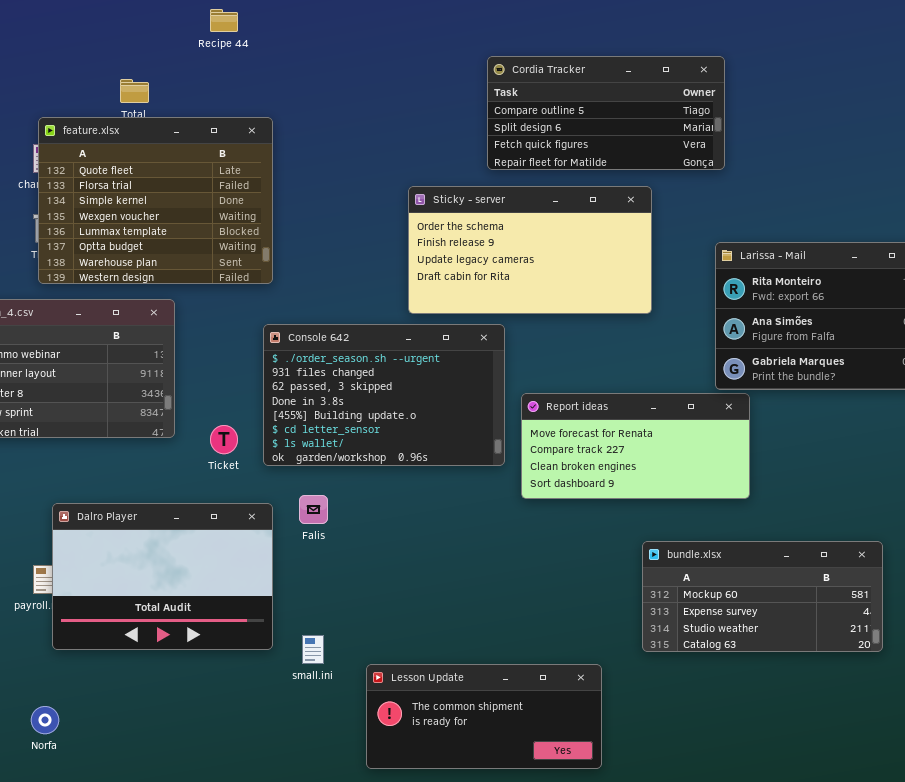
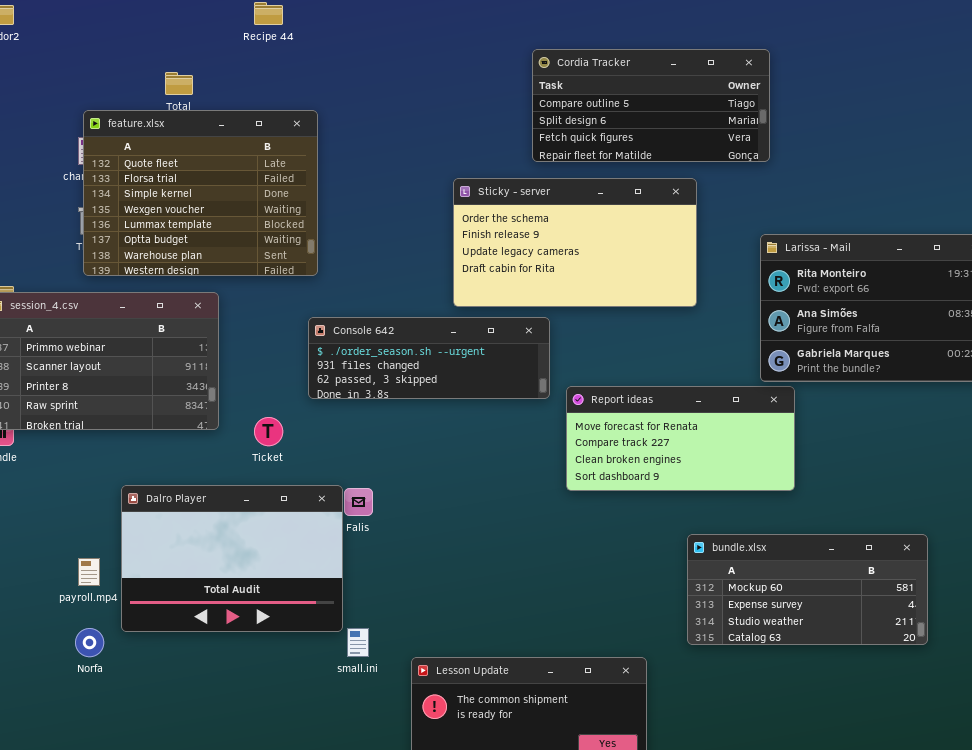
Console 642: [263,324,505,466] -> [308,317,550,399], resized
Dalro Player: [52,503,273,650] -> [121,485,343,632], moved
Norfa: [31,706,59,734] -> [75,628,104,657], moved

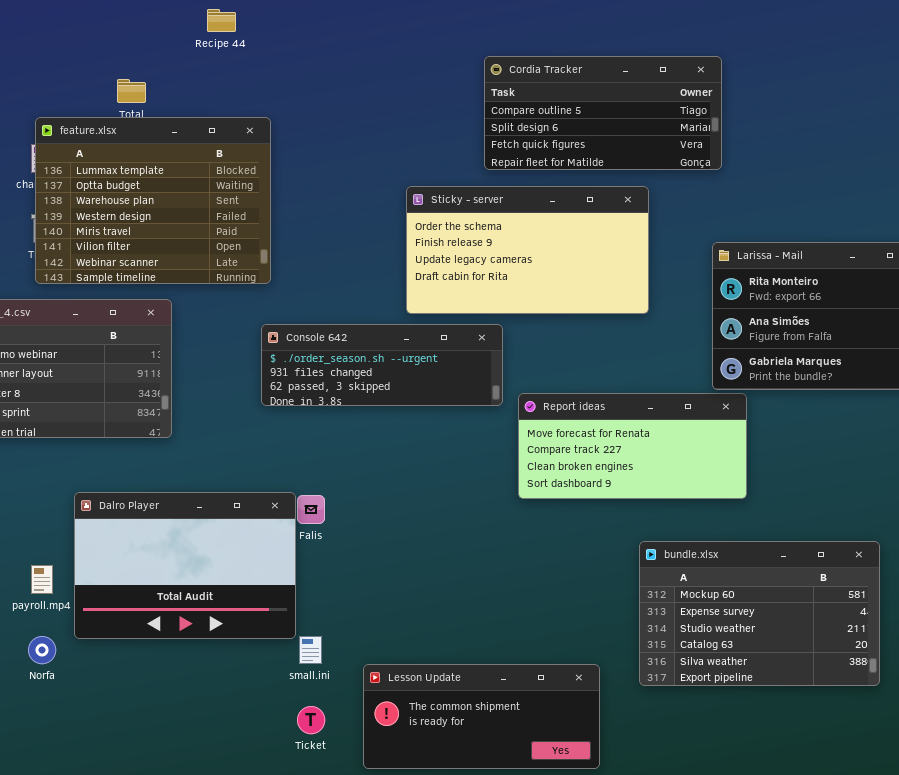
feature.xlsx: [83,110,318,276] -> [35,117,271,284], scrolled down 4 rows
Ticket: [254,417,283,446] -> [297,706,325,734], moved
bundle.xlsx: [687,534,928,645] -> [639,541,880,686], resized

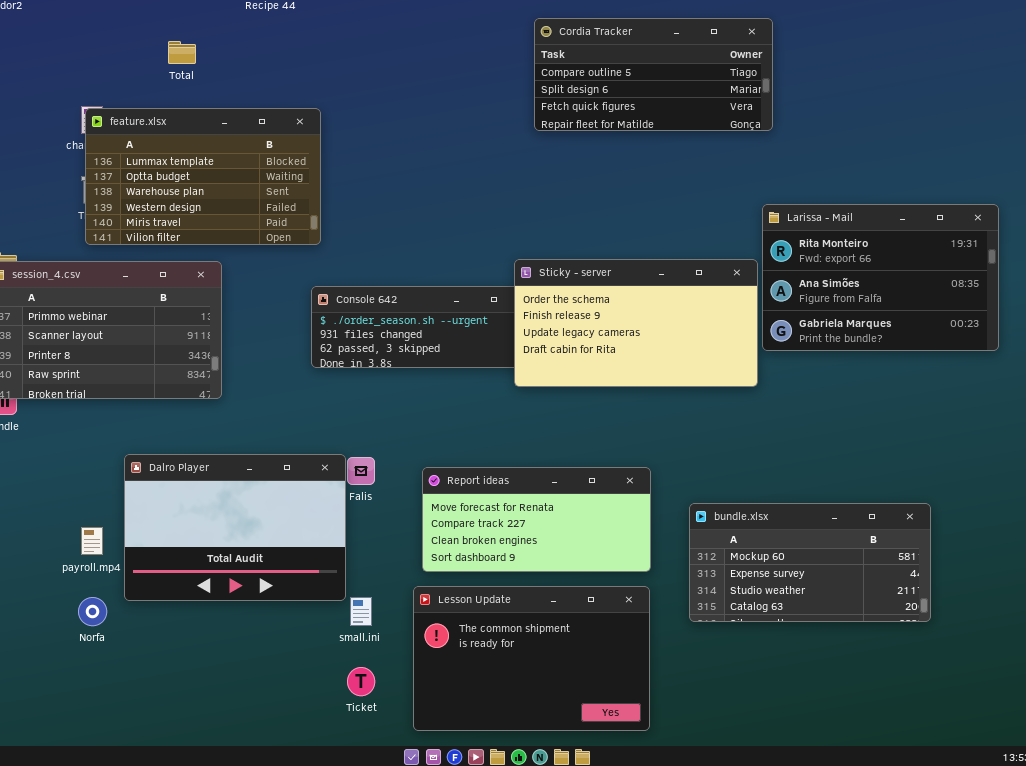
feature.xlsx: [35,117,271,284] -> [85,108,321,245], resized
Sticky - server: [406,186,649,314] -> [514,259,758,387], moved
Report ideas: [518,393,747,499] -> [422,467,651,572], moved
bundle.xlsx: [639,541,880,686] -> [689,503,931,622], resized
Lesson Update: [363,664,600,769] -> [413,586,650,731], resized

